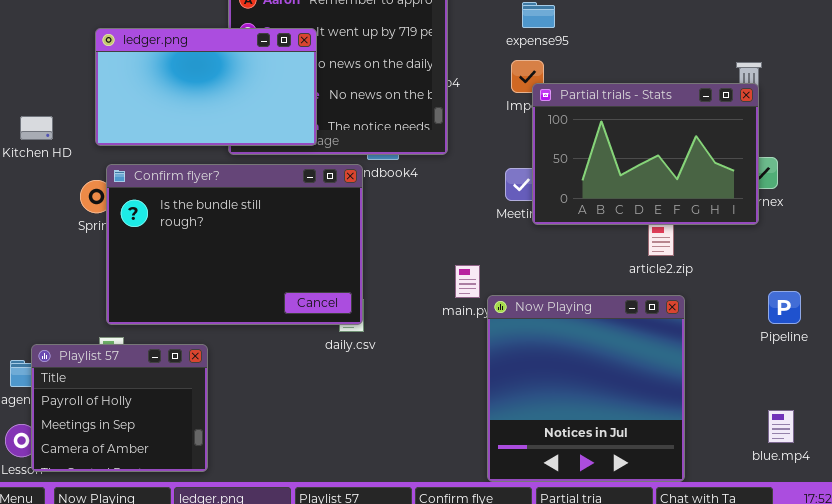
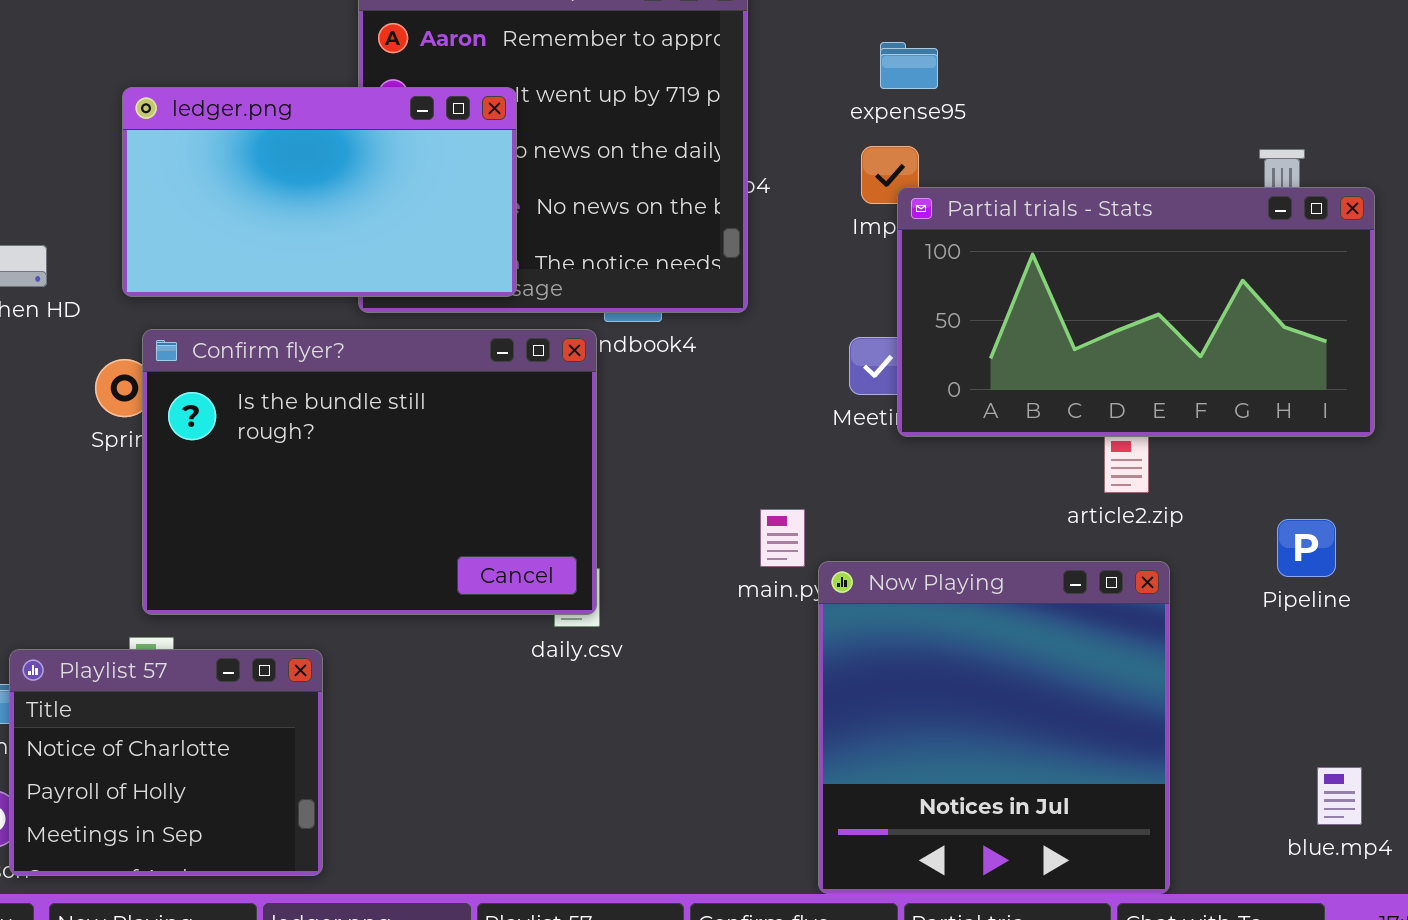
Partial trials - Stats: [532,83,759,225] -> [897,187,1375,437], resized
Pipeline: [768,291,801,324] -> [1277,519,1336,577], moved
Playlist 57: [31,344,208,472] -> [9,649,323,876], scrolled up 1 row

